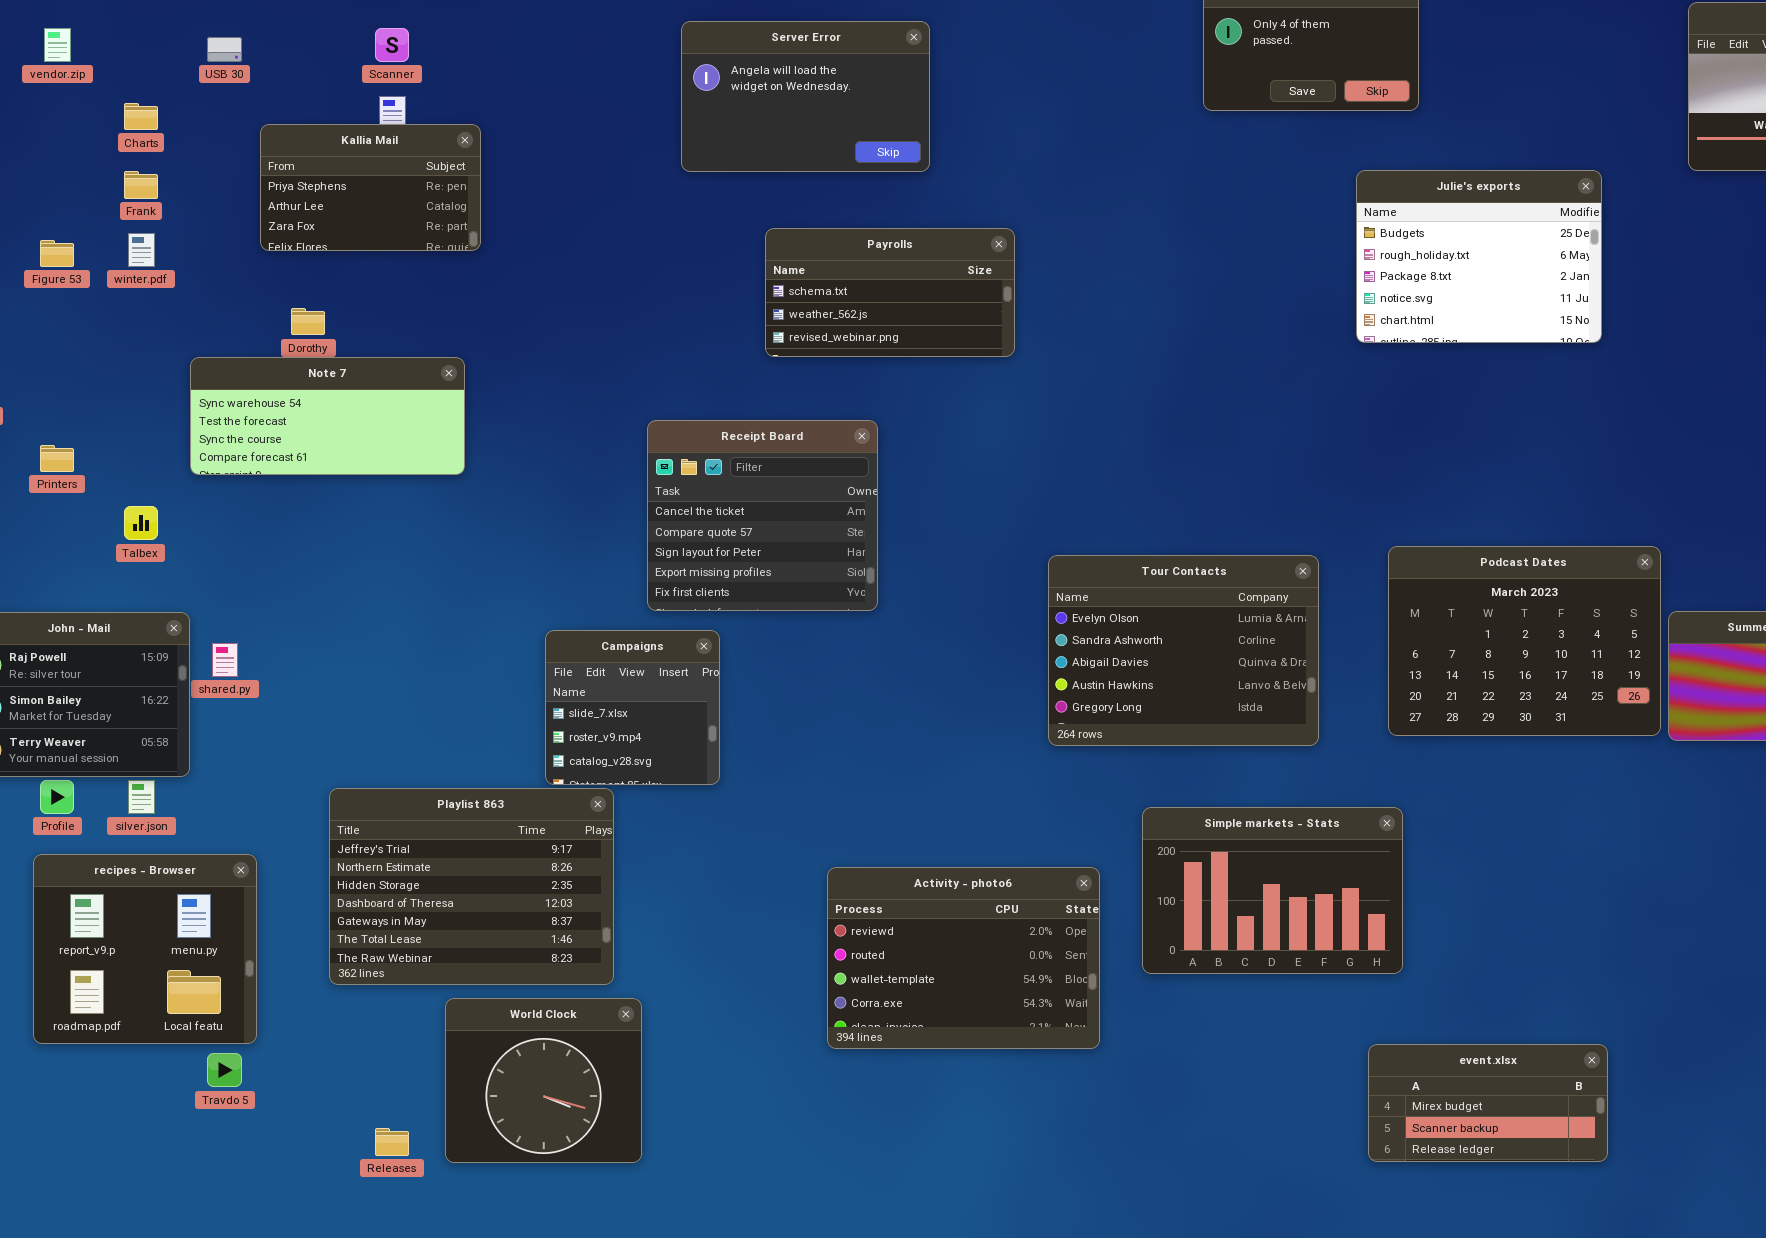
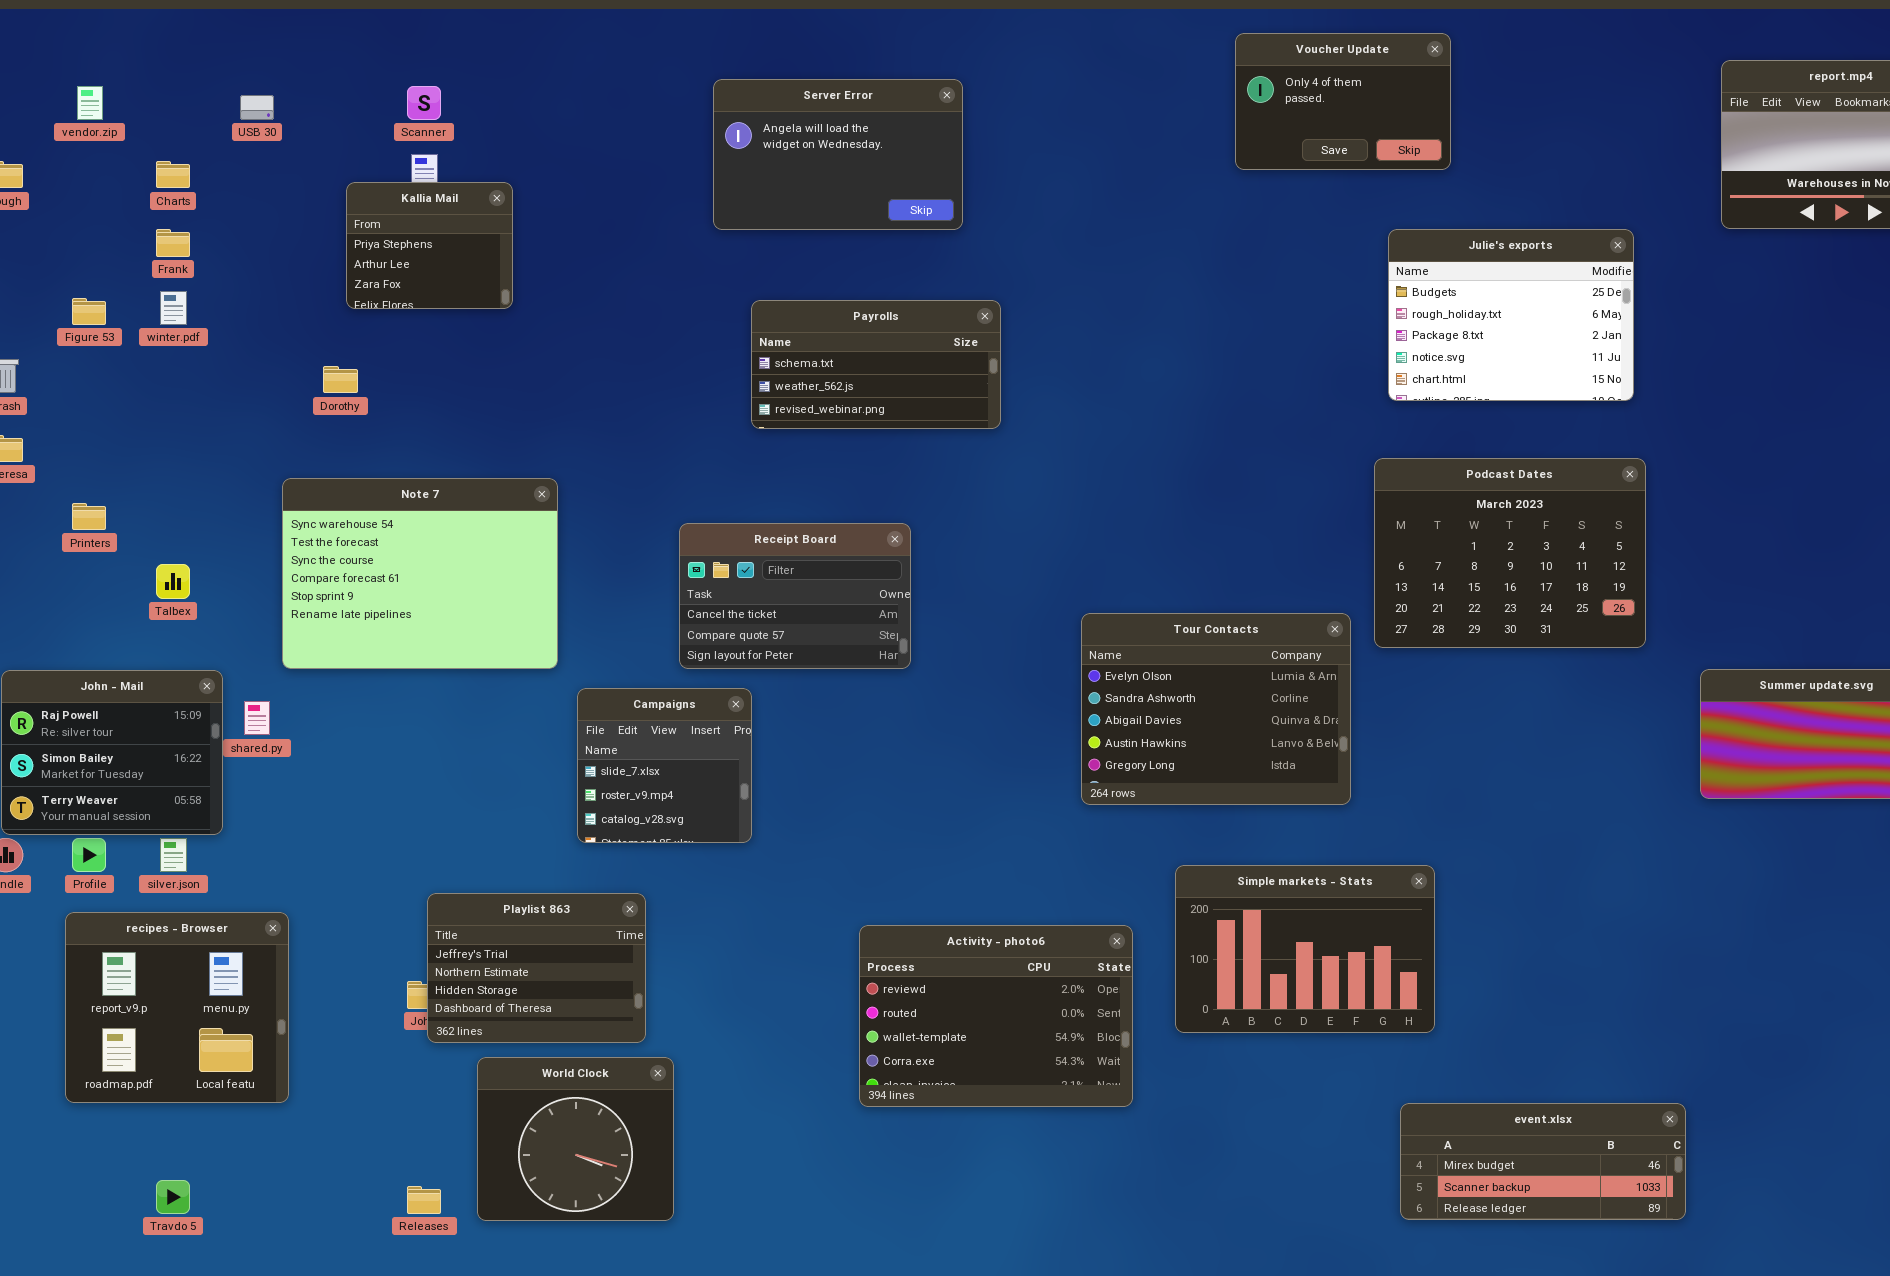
Kallia Mail: [260,124,481,251] -> [346,182,513,309], resized
Payrolls: [765,228,1015,357] -> [751,300,1001,429], moved
Note 7: [190,357,465,475] -> [282,478,558,669], moved, resized
Receipt Board: [647,420,878,611] -> [679,523,911,669], resized
Podcast Dates: [1388,546,1661,736] -> [1374,458,1646,648], moved
Playlist 863: [329,788,614,985] -> [427,893,646,1043], resized
event.xlsx: [1368,1044,1608,1162] -> [1400,1103,1686,1220], resized
Travdo 5: [207,1053,242,1087] -> [156,1180,190,1214], moved

